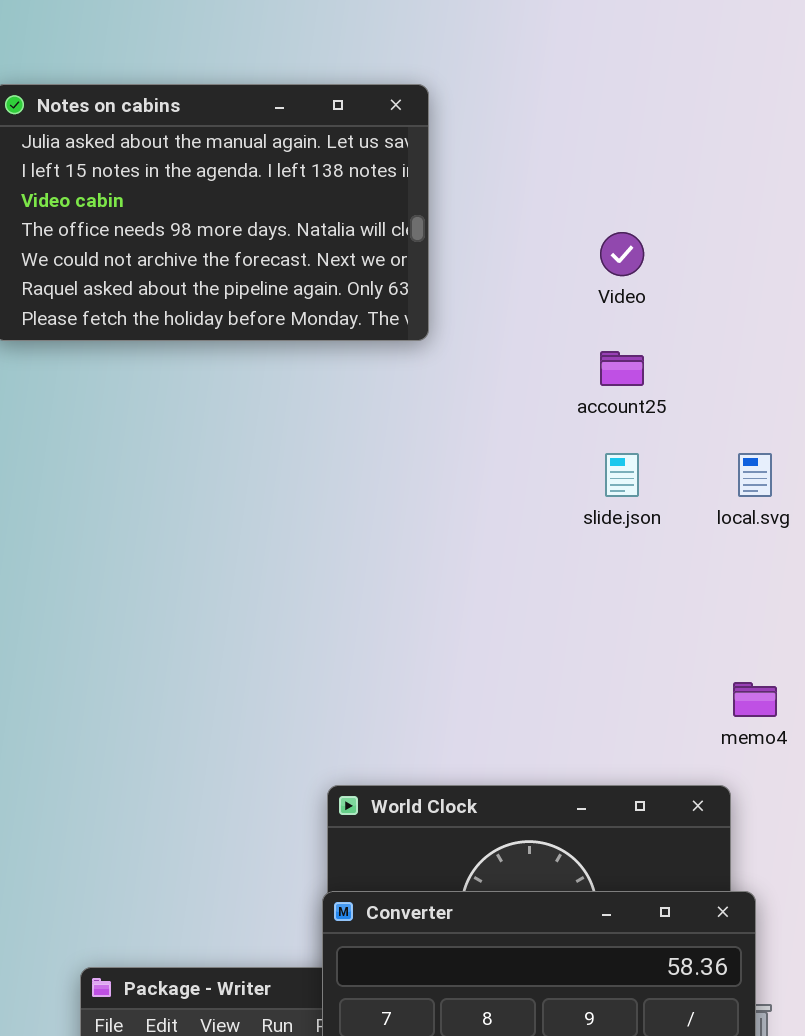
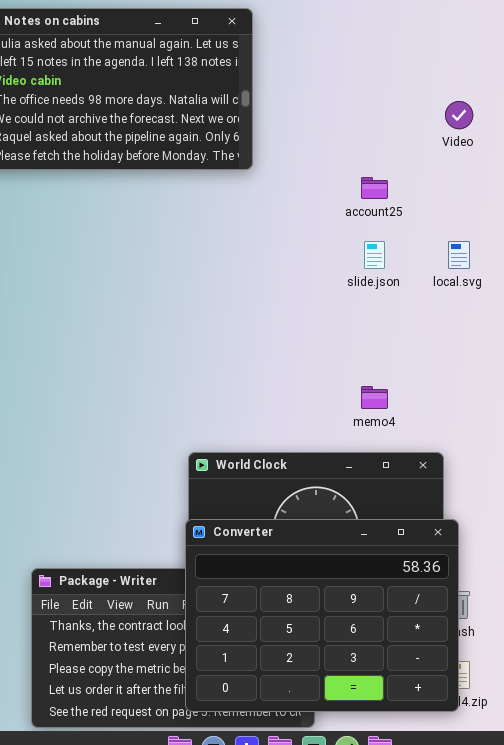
Video: [600,232,644,276] -> [445,101,473,129], moved
memo4: [733,682,777,717] -> [361,386,388,409], moved

